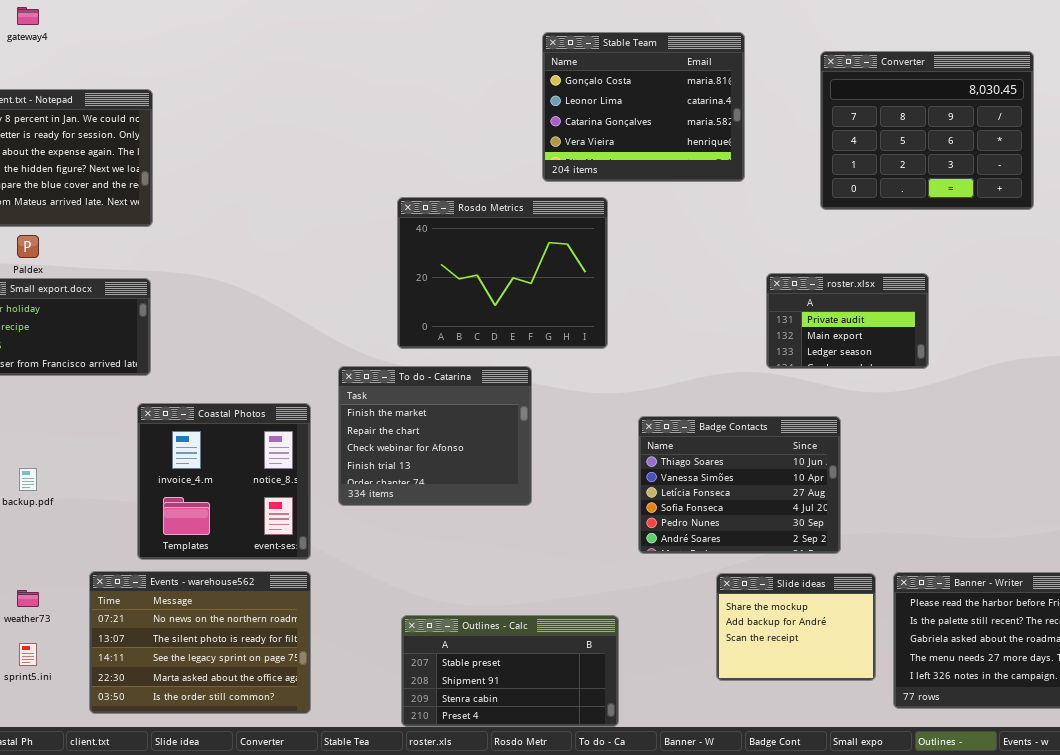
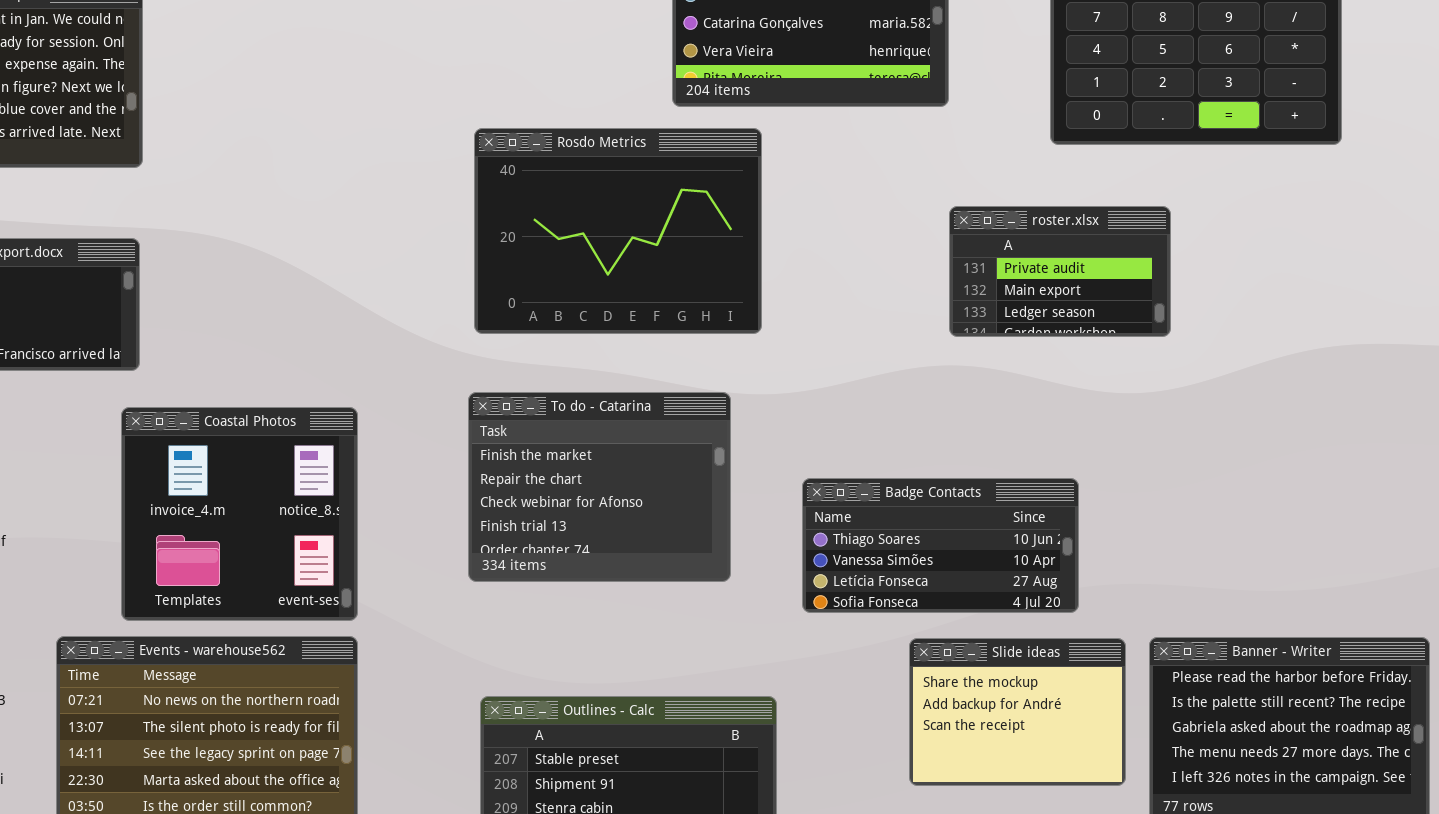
roster.xlsx: [766,273,929,369] -> [949,206,1171,337], moved
To do - Catarina: [338,366,532,506] -> [468,392,731,582], moved
Badge Contacts: [638,416,841,554] -> [802,478,1079,613], resized

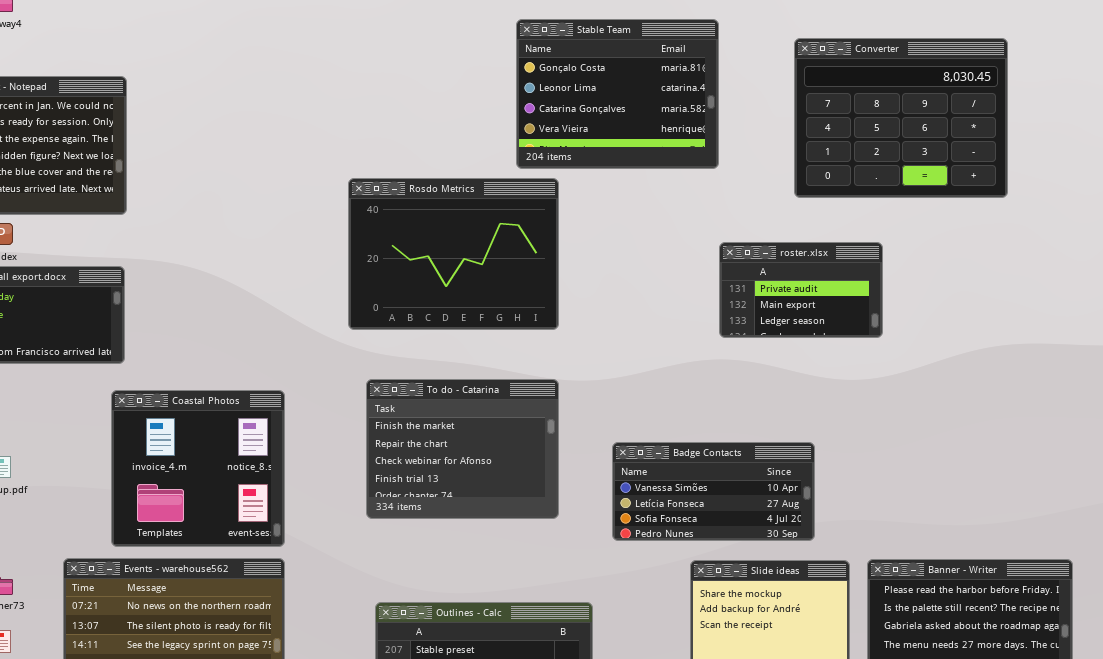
Rosdo Metrics: [474,128,762,334] -> [348,178,559,330], moved
Badge Contacts: [802,478,1079,613] -> [612,442,815,541], scrolled down 1 row

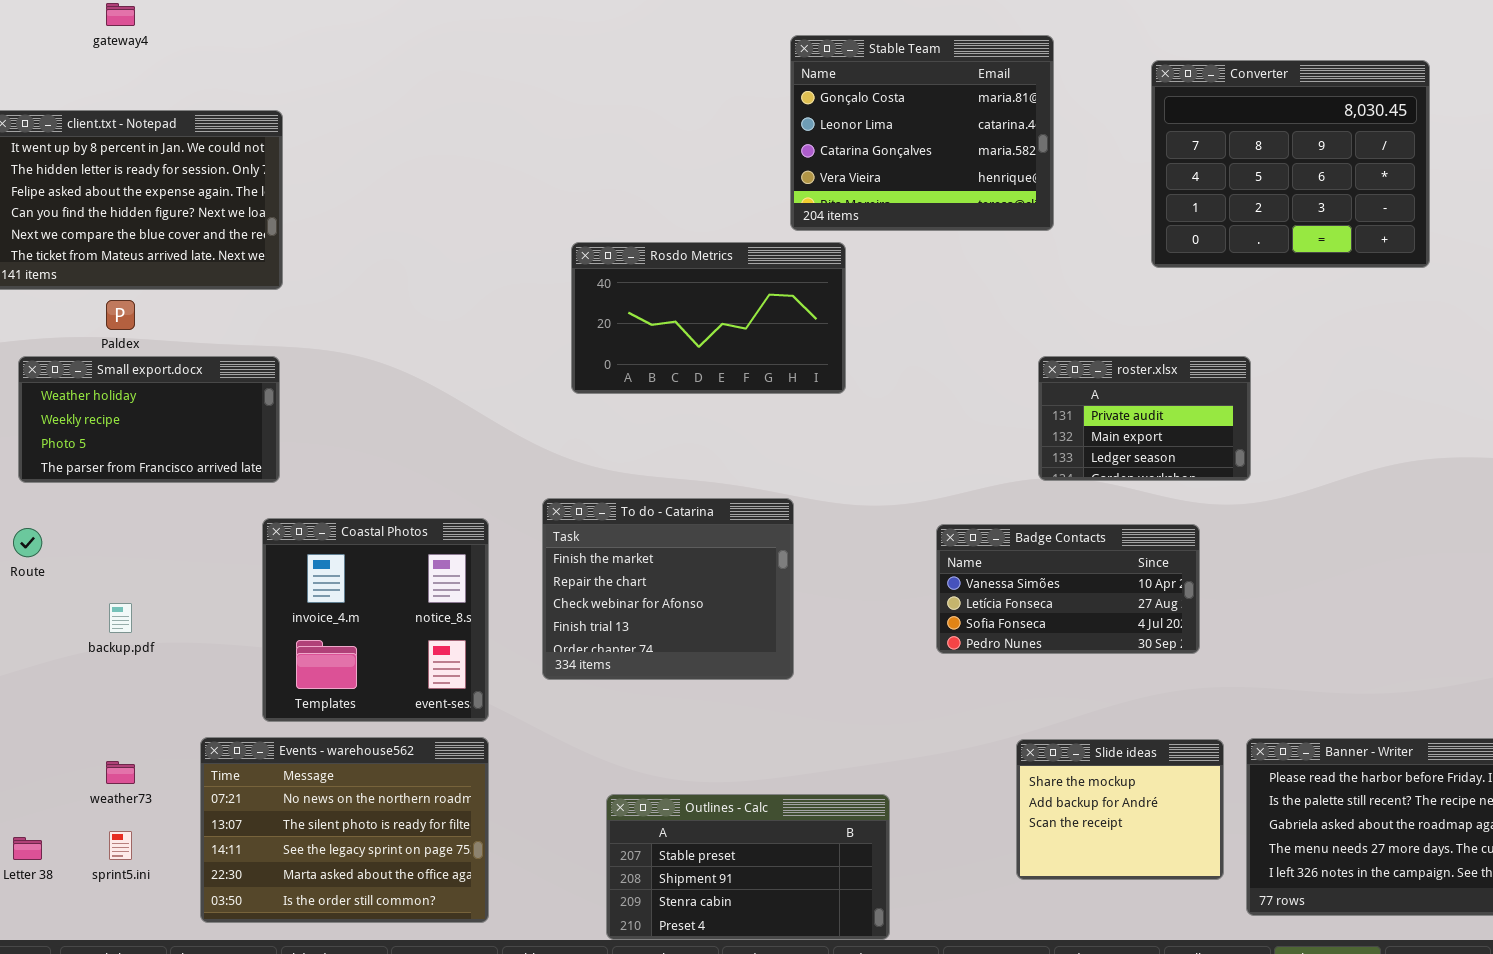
Rosdo Metrics: [348,178,559,330] -> [571,242,846,394], resized
roster.xlsx: [719,242,883,338] -> [1038,356,1251,481], moved
To do - Catarina: [366,379,559,519] -> [542,498,794,680], moved
Badge Contacts: [612,442,815,541] -> [936,524,1200,654], moved

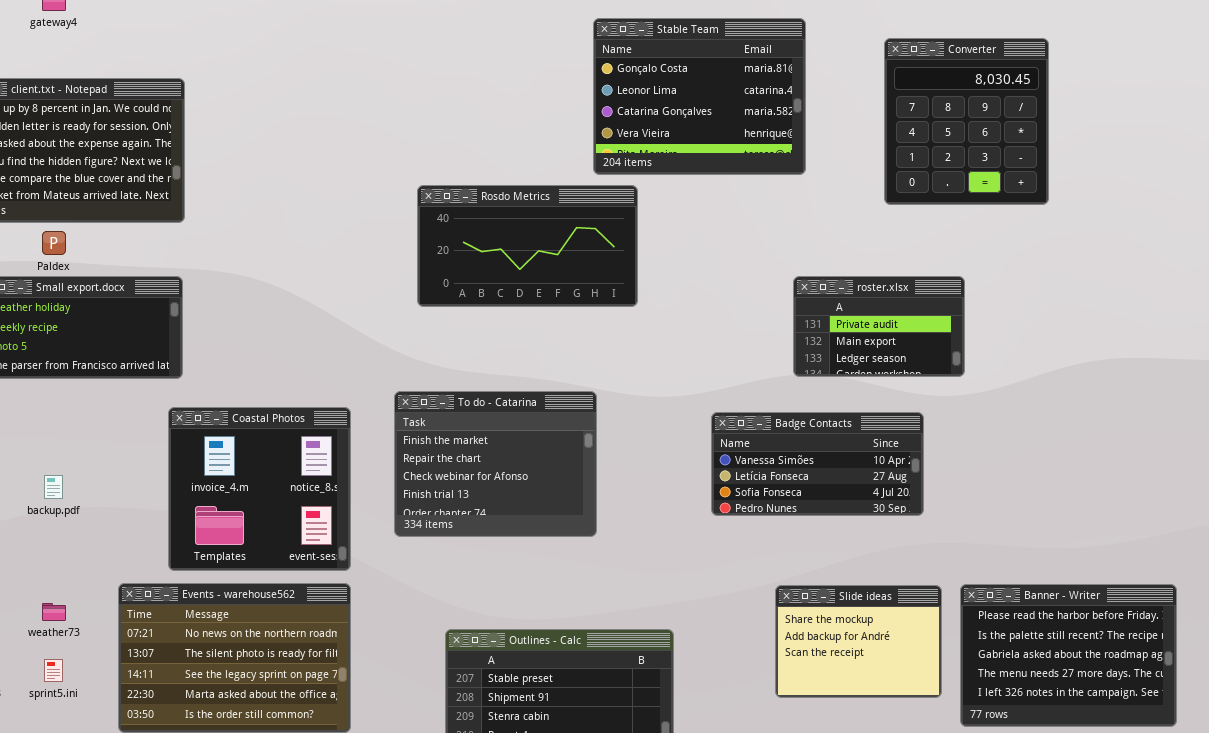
Converter: [1151,60,1430,268] -> [884,38,1049,205], resized

